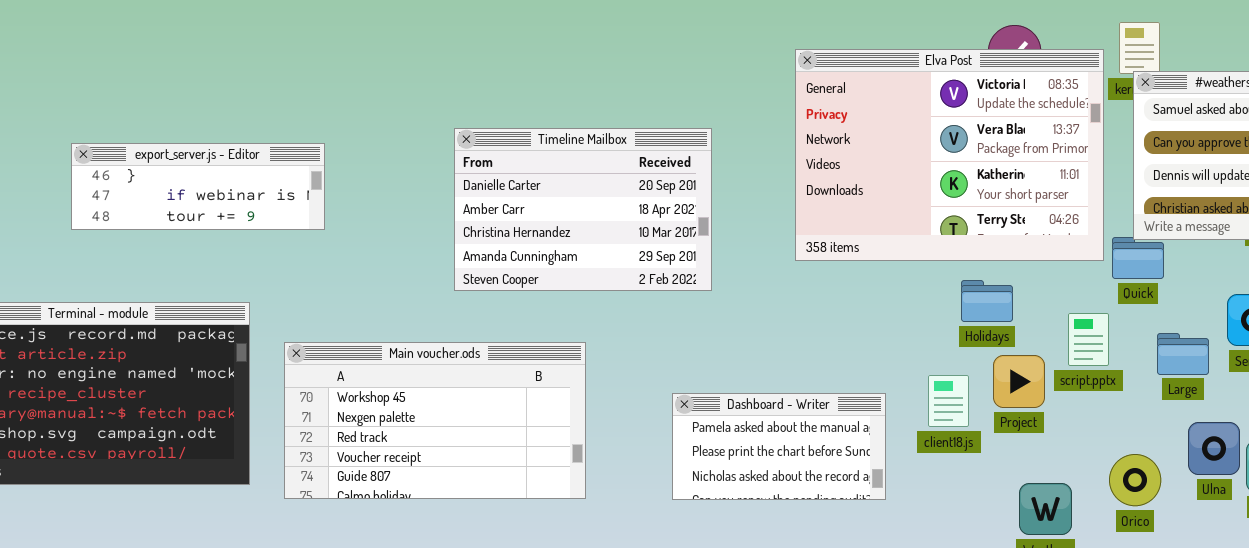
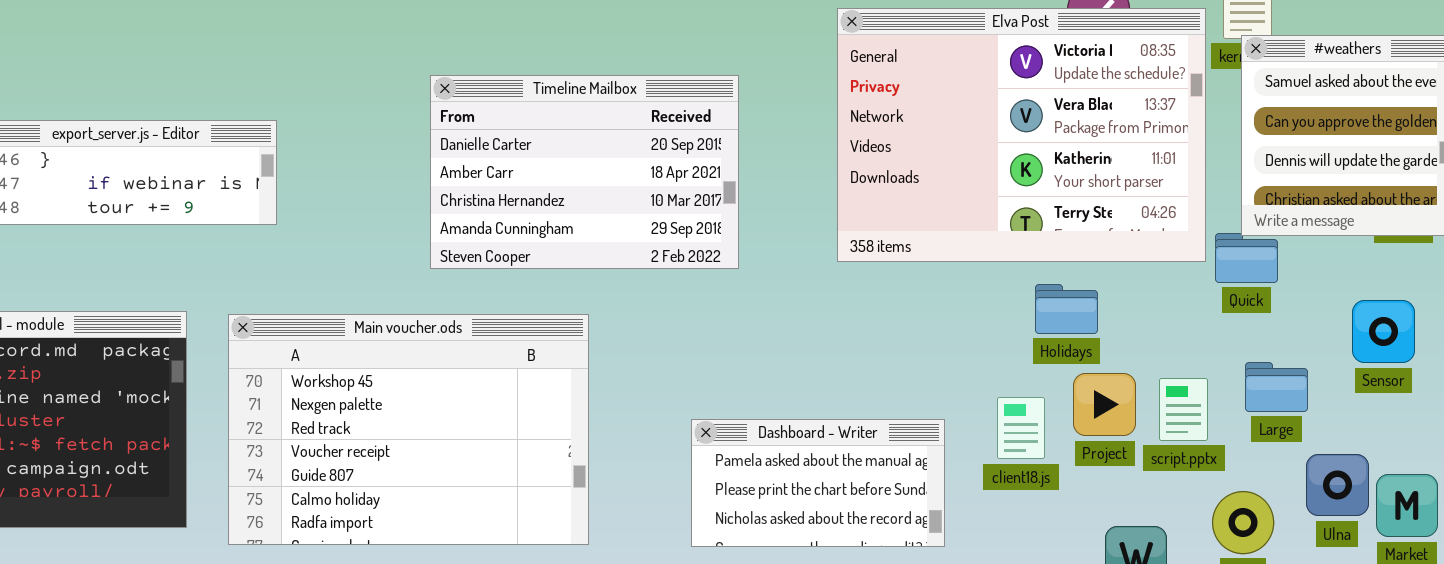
Timeline Mailbox: [454,128,712,291] -> [430,75,739,269], moved
script.pptx: [1068,313,1109,366] -> [1159,378,1208,441], moved
Large: [1157,333,1209,375] -> [1245,362,1308,412], moved
Main voucher.ods: [284,342,586,499] -> [228,314,589,545], resized

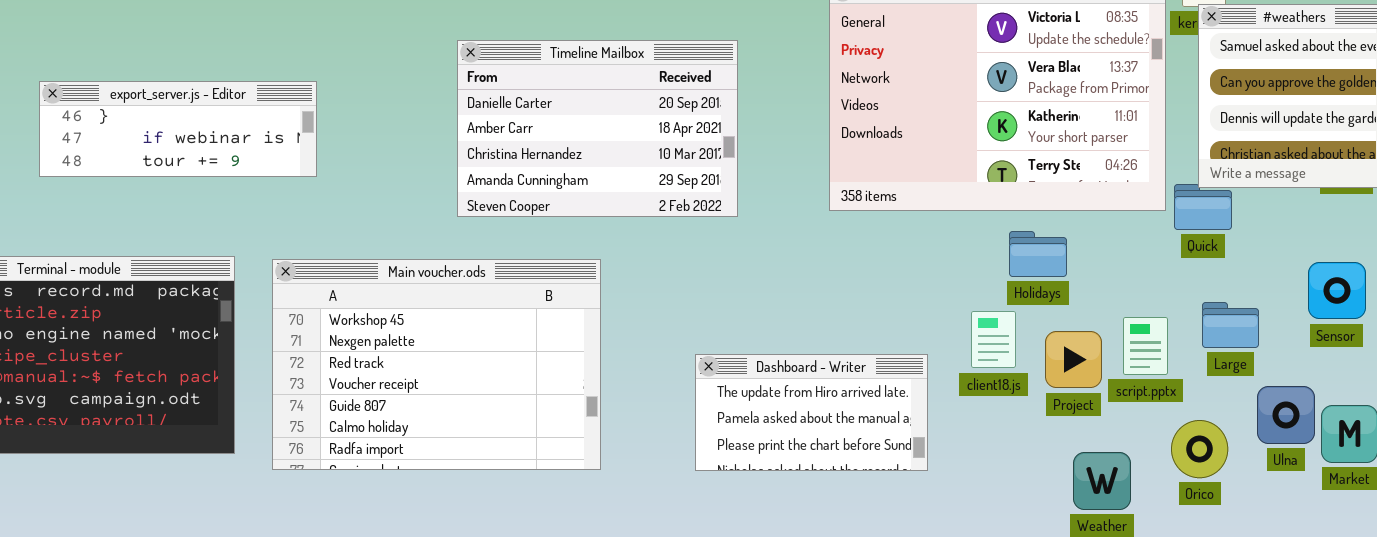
Sensor: [1352,300,1415,363] -> [1308,262,1366,319], moved
Project: [1073,373,1136,436] -> [1045,331,1102,388], moved
client18.js: [997,397,1045,459] -> [971,311,1016,368], moved
Dashboard - Writer: [691,419,945,547] -> [695,354,928,471], scrolled up 1 row

